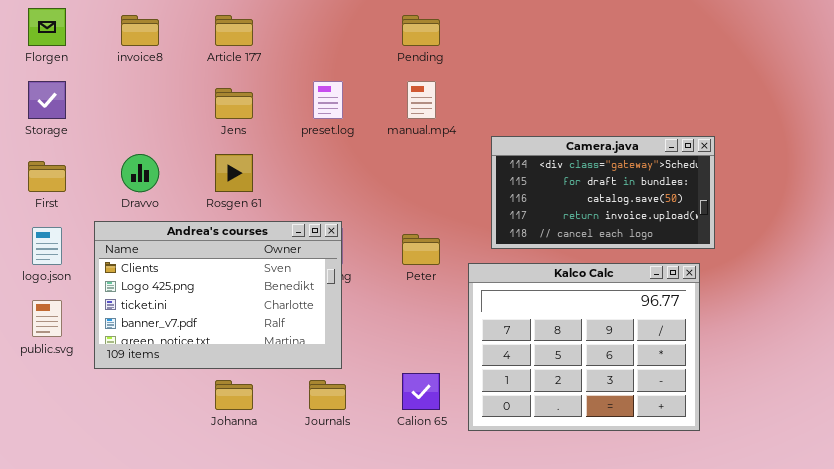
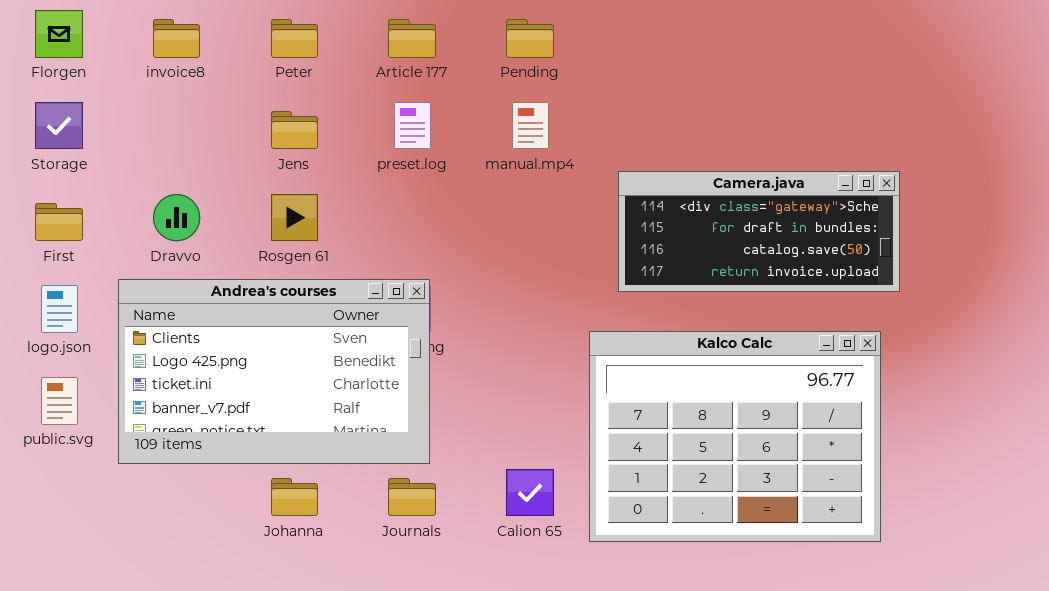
Article 177: [215,15,253,46] -> [388,19,436,58], moved
Camera.java: [491,136,715,249] -> [618,171,900,292], resized
Peter: [402,234,440,265] -> [271,19,318,58], moved

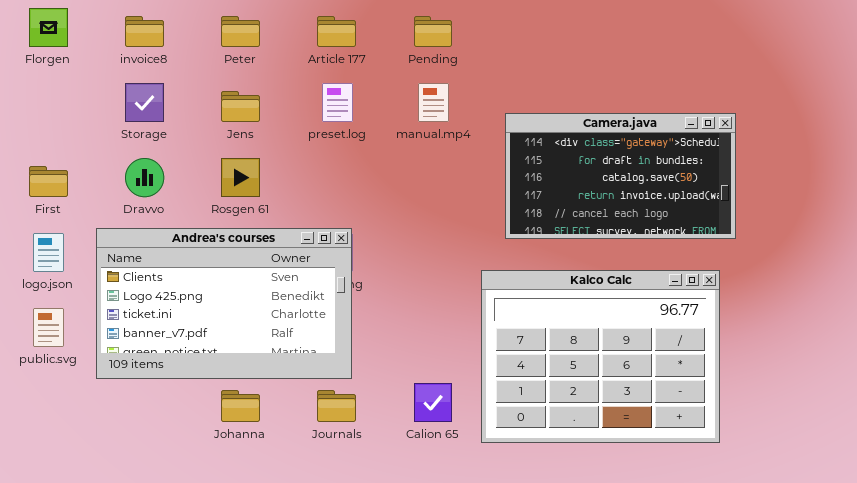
Storage: [35,102,83,149] -> [125,83,164,122], moved
Camera.java: [618,171,900,292] -> [505,113,736,239], resized

